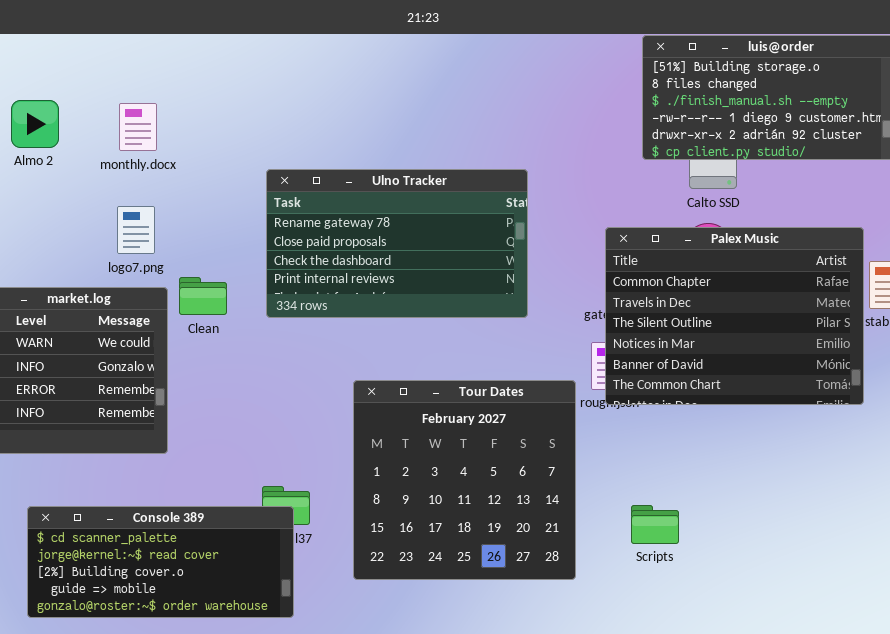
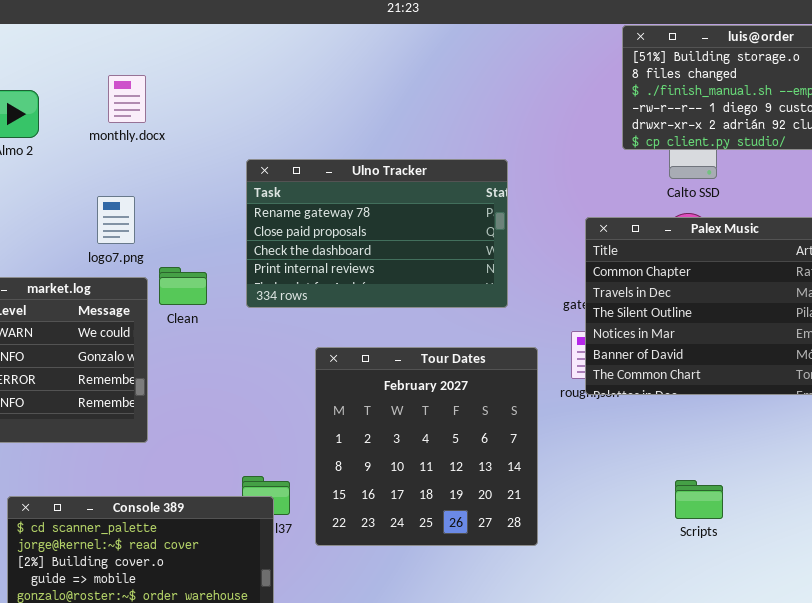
monthly.docx: [119,103,157,151] -> [108,75,146,123], moved
Tour Dates: [353,380,576,580] -> [315,347,538,546], moved
Scripts: [631,505,679,544] -> [675,480,723,519], moved

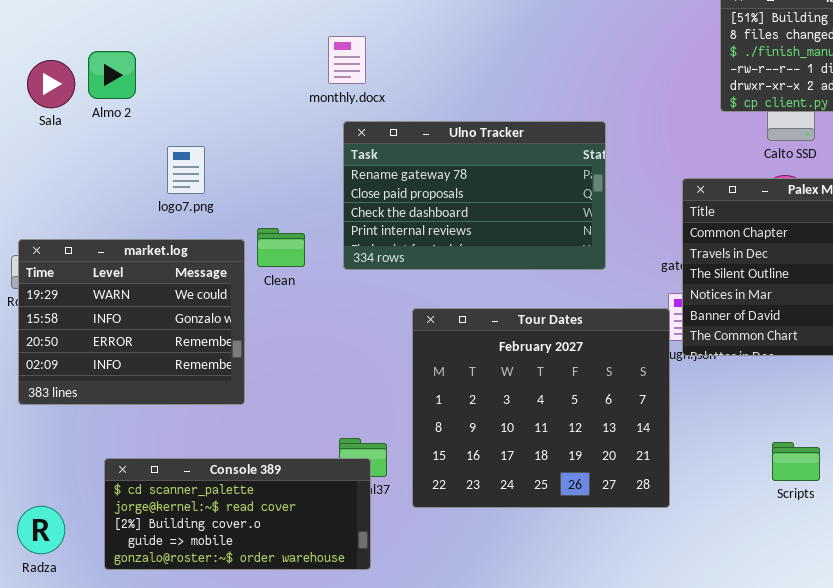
monthly.docx: [108,75,146,123] -> [328,36,366,84], moved
logo7.png: [97,196,135,244] -> [167,146,205,194], moved
Tour Dates: [315,347,538,546] -> [412,308,670,508], resized

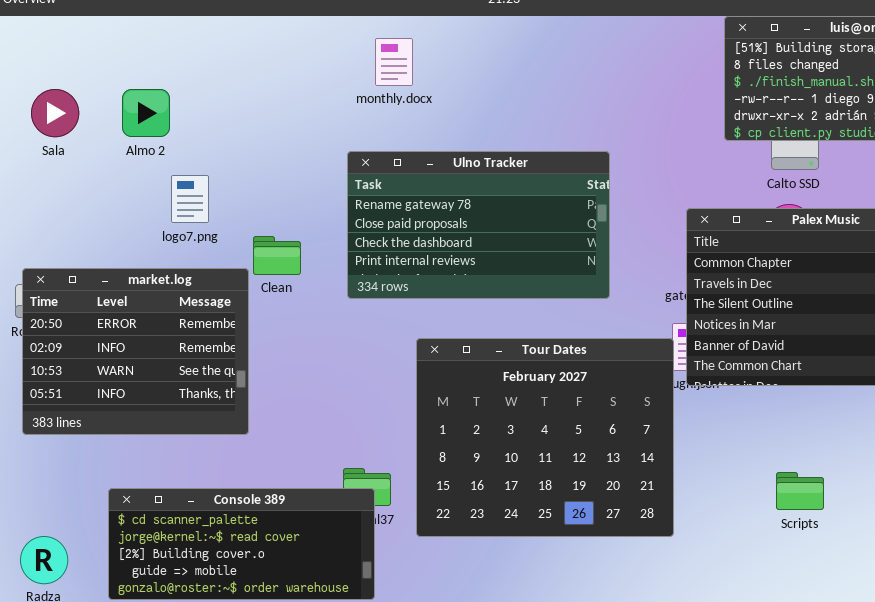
monthly.docx: [328,36,366,84] -> [375,38,413,86], moved
Almo 2: [88,51,136,99] -> [122,89,170,137], moved
Clean: [257,228,305,267] -> [253,236,301,275], moved
market.log: [18,239,245,405] -> [22,268,249,435], scrolled down 2 rows

